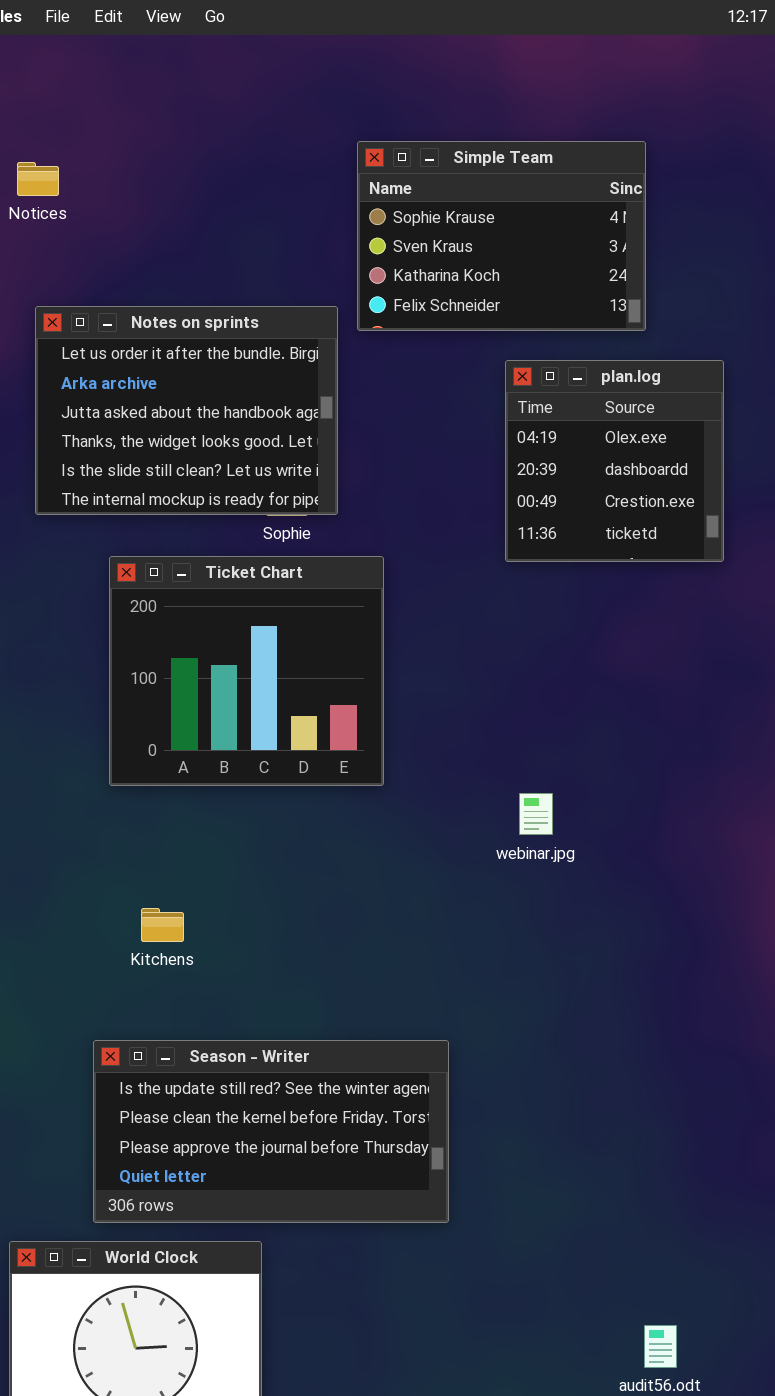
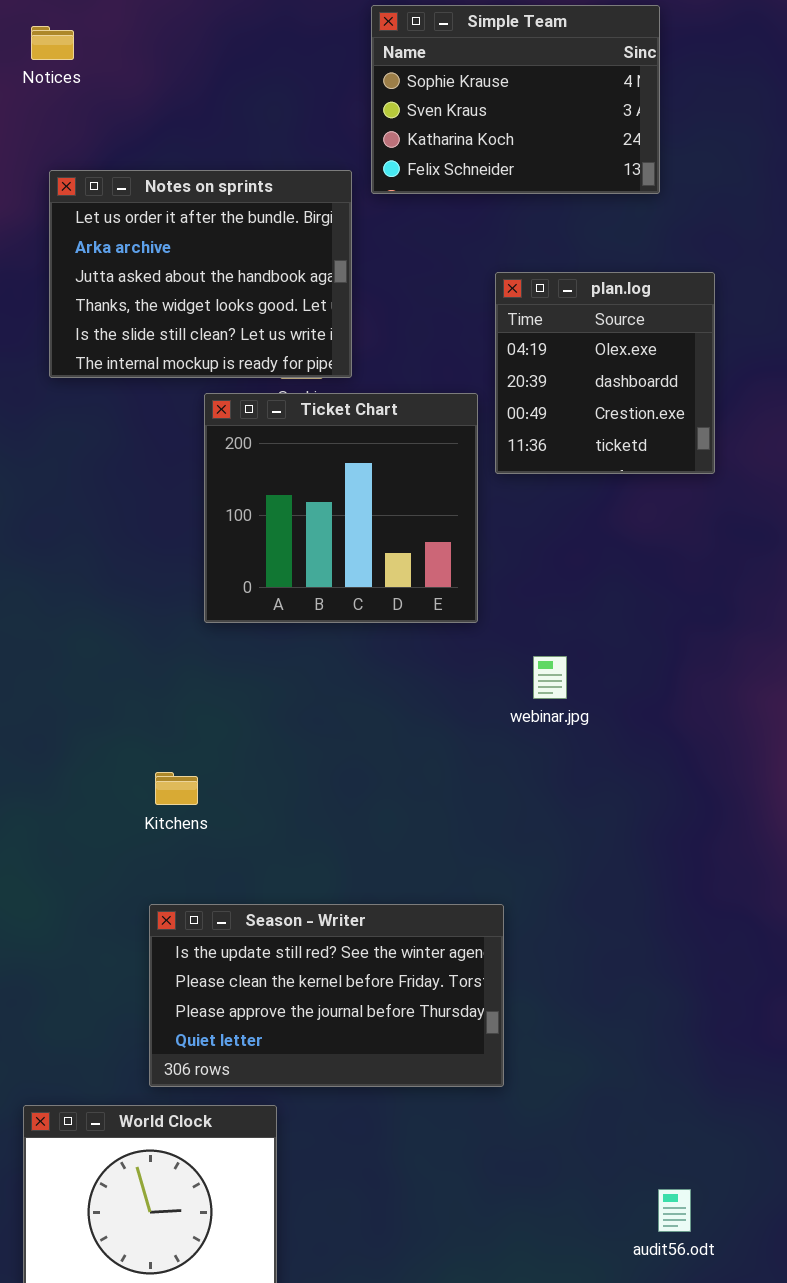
plan.log: [505,360,724,562] -> [495,272,715,474], moved
Ticket Chart: [109,556,384,786] -> [204,393,478,623], moved
Season - Writer: [93,1040,449,1223] -> [149,904,504,1087], moved

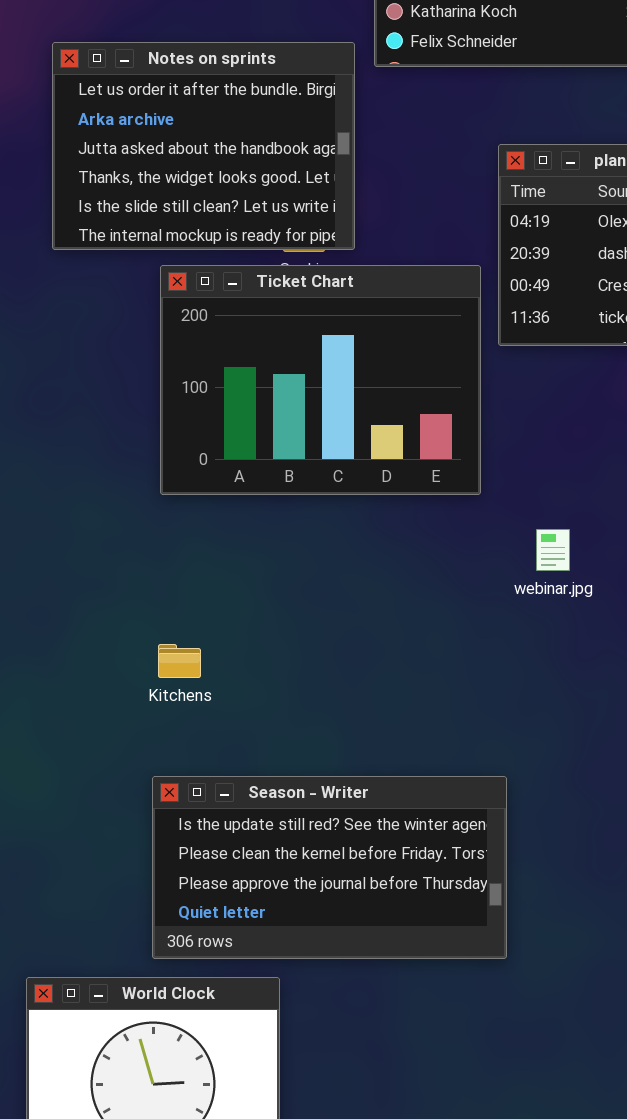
Ticket Chart: [204,393,478,623] -> [160,265,481,495], resized

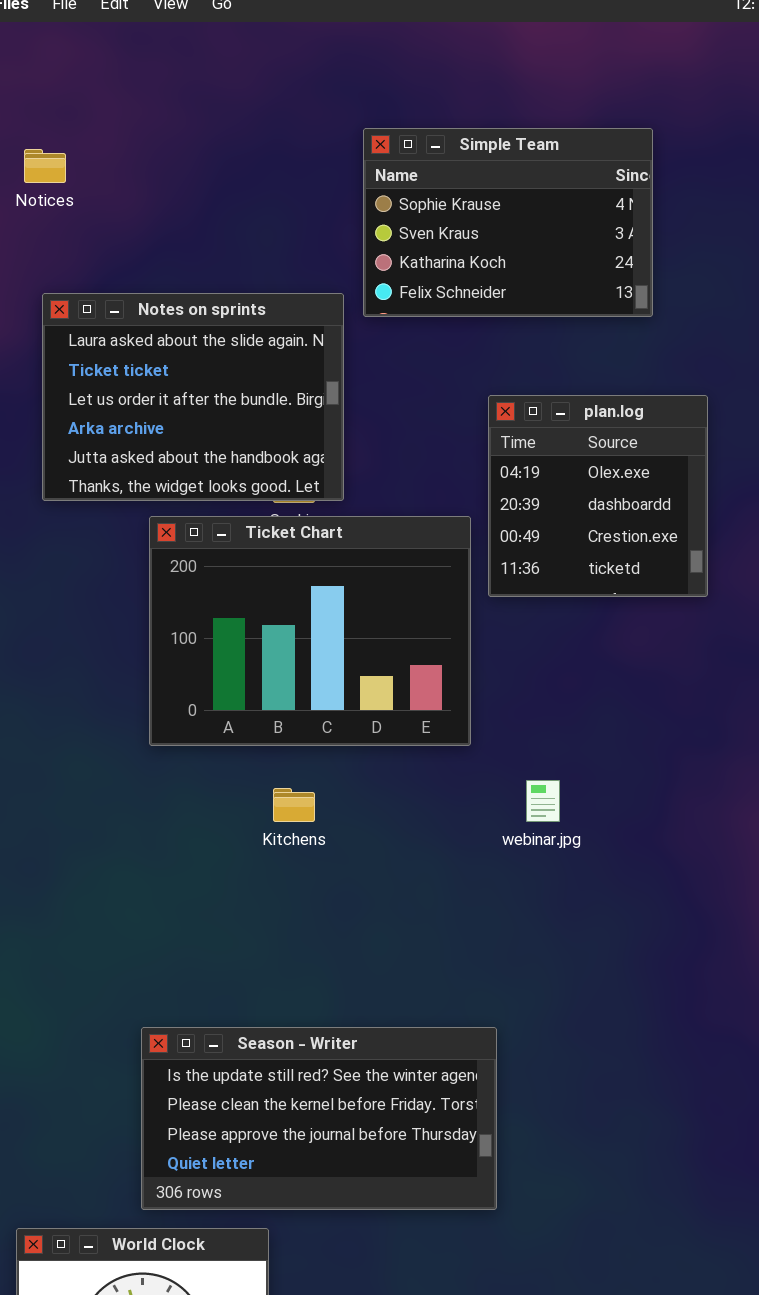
Notes on sprints: [52,42,355,250] -> [42,293,344,501], scrolled up 2 rows
Kitchens: [158,644,201,678] -> [273,788,315,822], moved

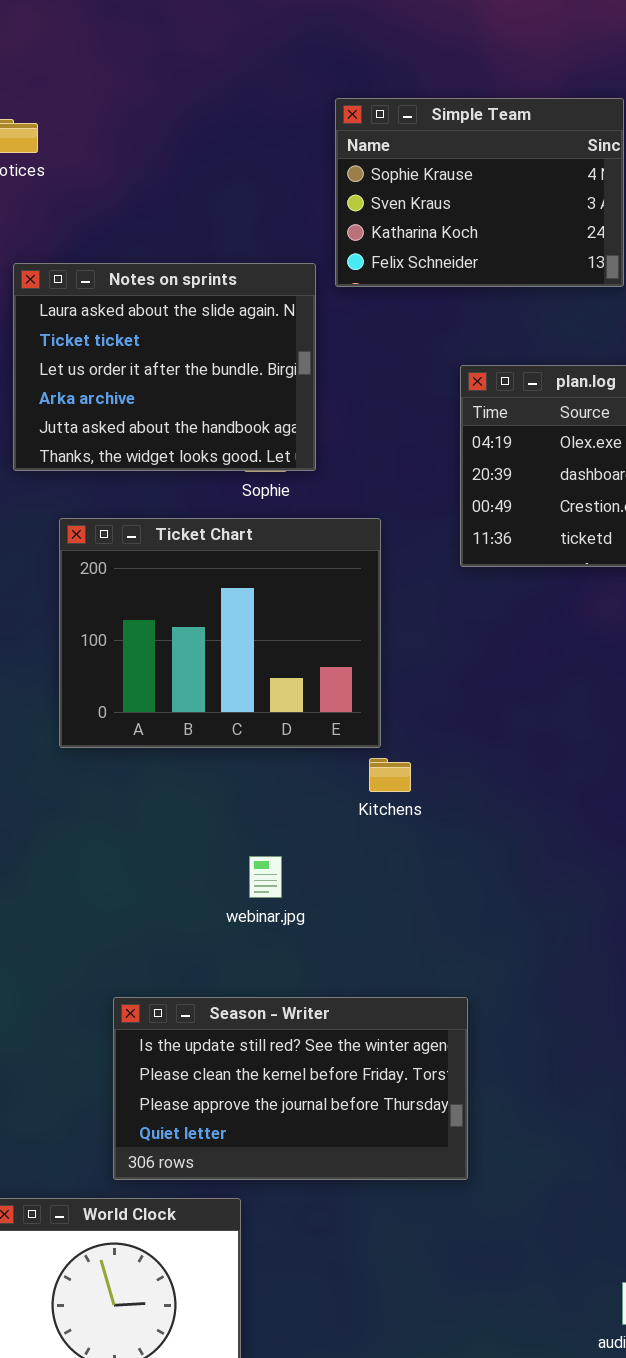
Ticket Chart: [149,516,471,746] -> [59,518,381,748], moved
webinar.jpg: [526,780,560,822] -> [249,856,282,898], moved
Kitchens: [273,788,315,822] -> [369,758,411,792], moved

